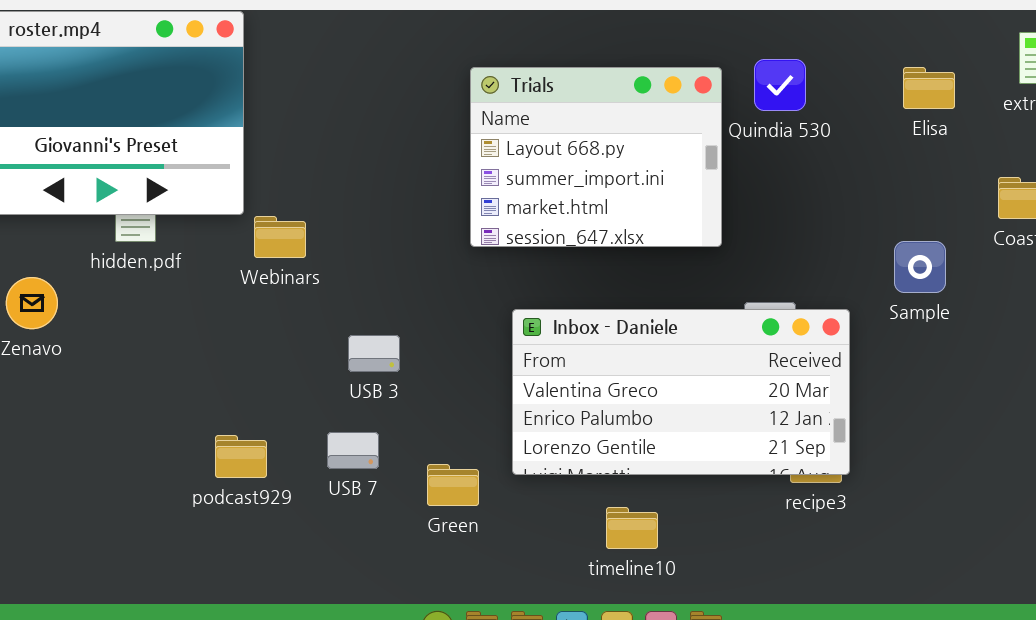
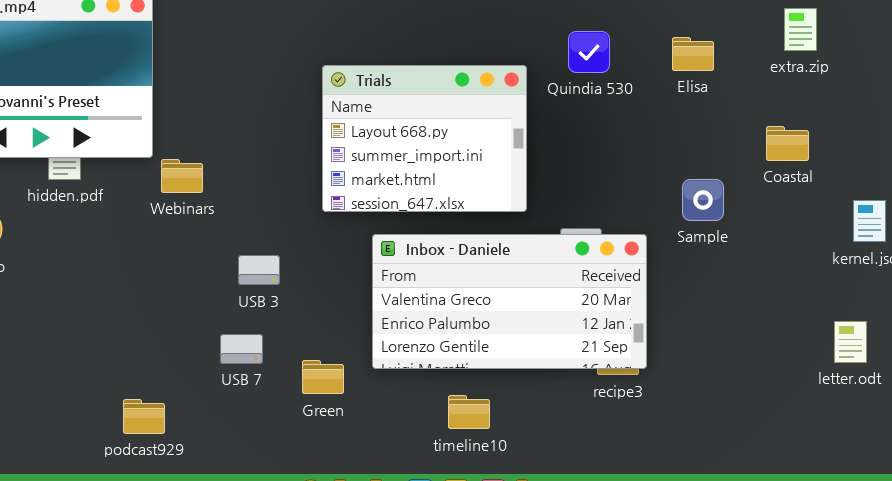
Trials: [470,67,722,247] -> [322,65,527,212], moved
Elisa: [903,67,955,109] -> [672,37,714,71], moved
podcast929: [215,435,267,478] -> [123,399,165,434], moved

